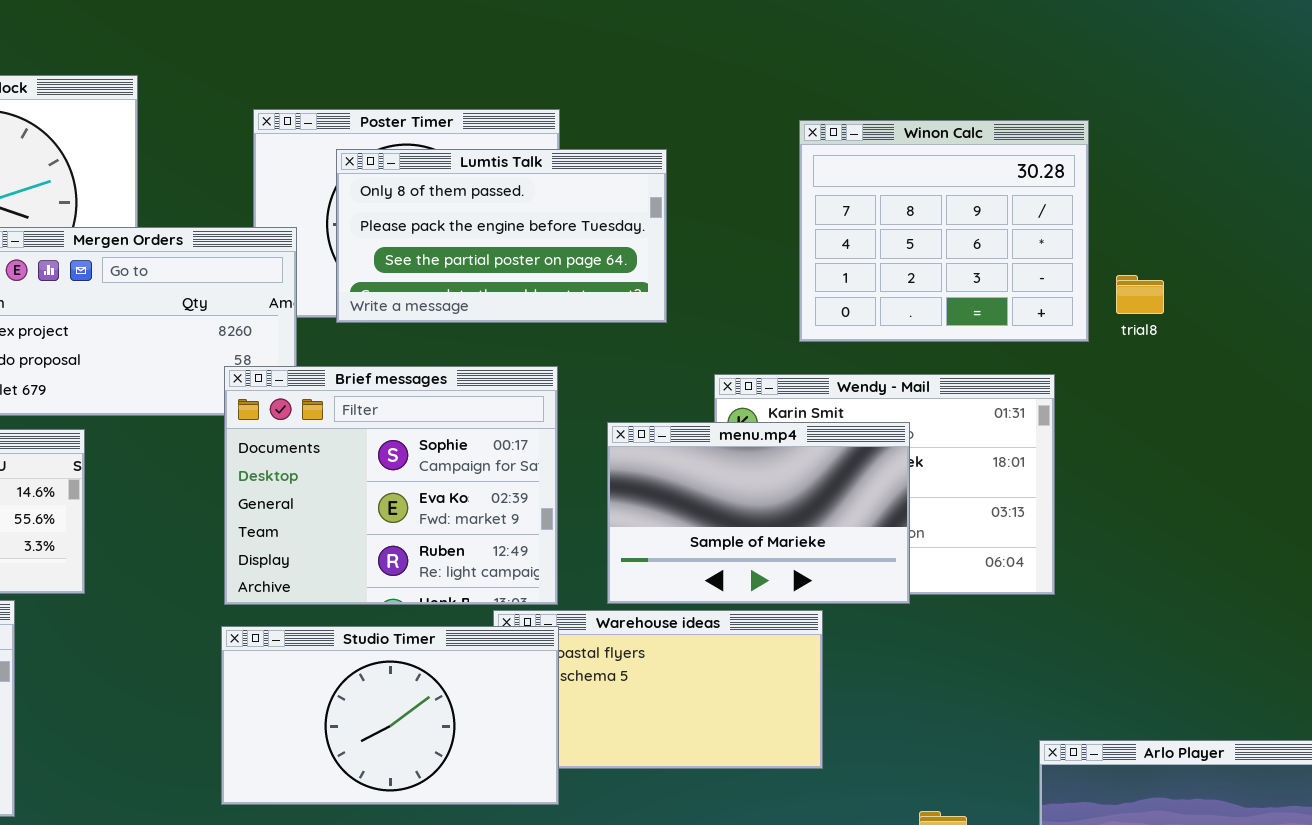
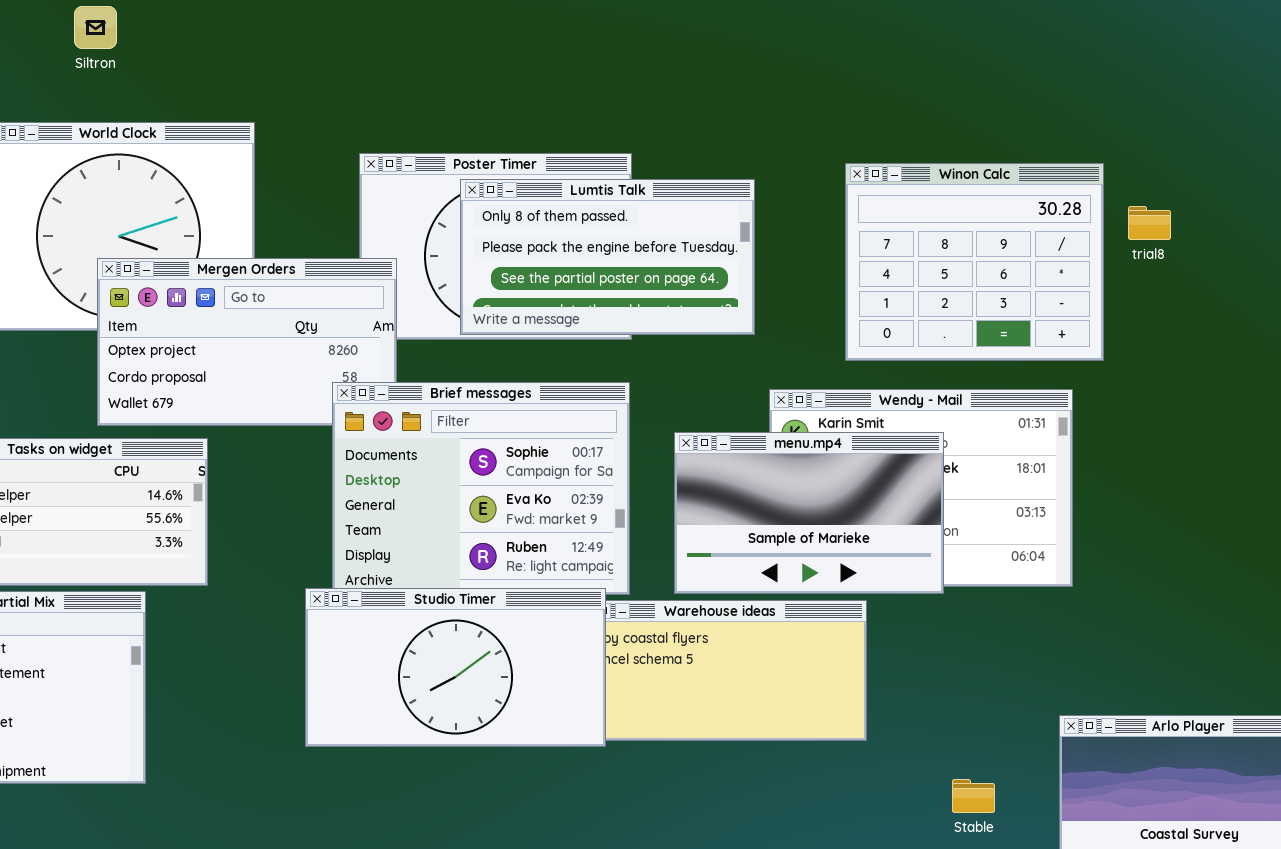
Lumtis Talk: [336,149,667,323] -> [460,179,755,335], moved
trial8: [1116,275,1164,314] -> [1128,206,1171,240], moved
Studio Timer: [221,626,559,805] -> [305,588,606,747], moved

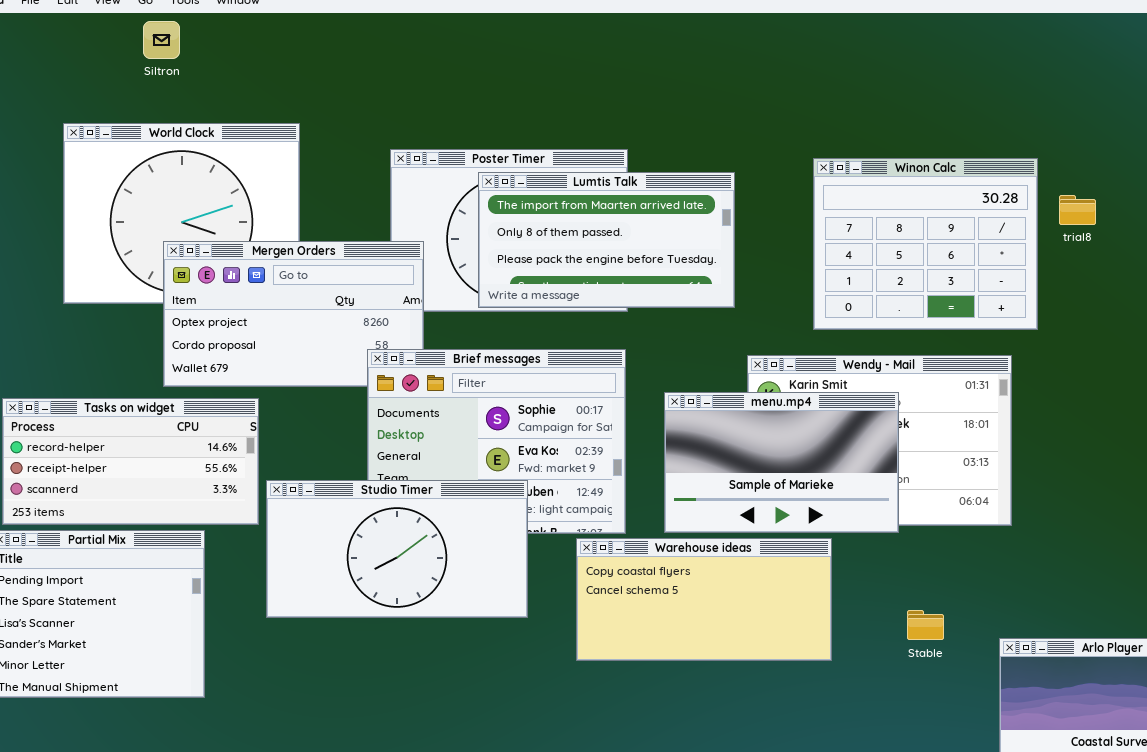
Lumtis Talk: [460,179,755,335] -> [478,172,735,308], scrolled up 1 row
Studio Timer: [305,588,606,747] -> [266,480,528,618], moved
Stable: [952,779,995,813] -> [907,610,944,640], moved

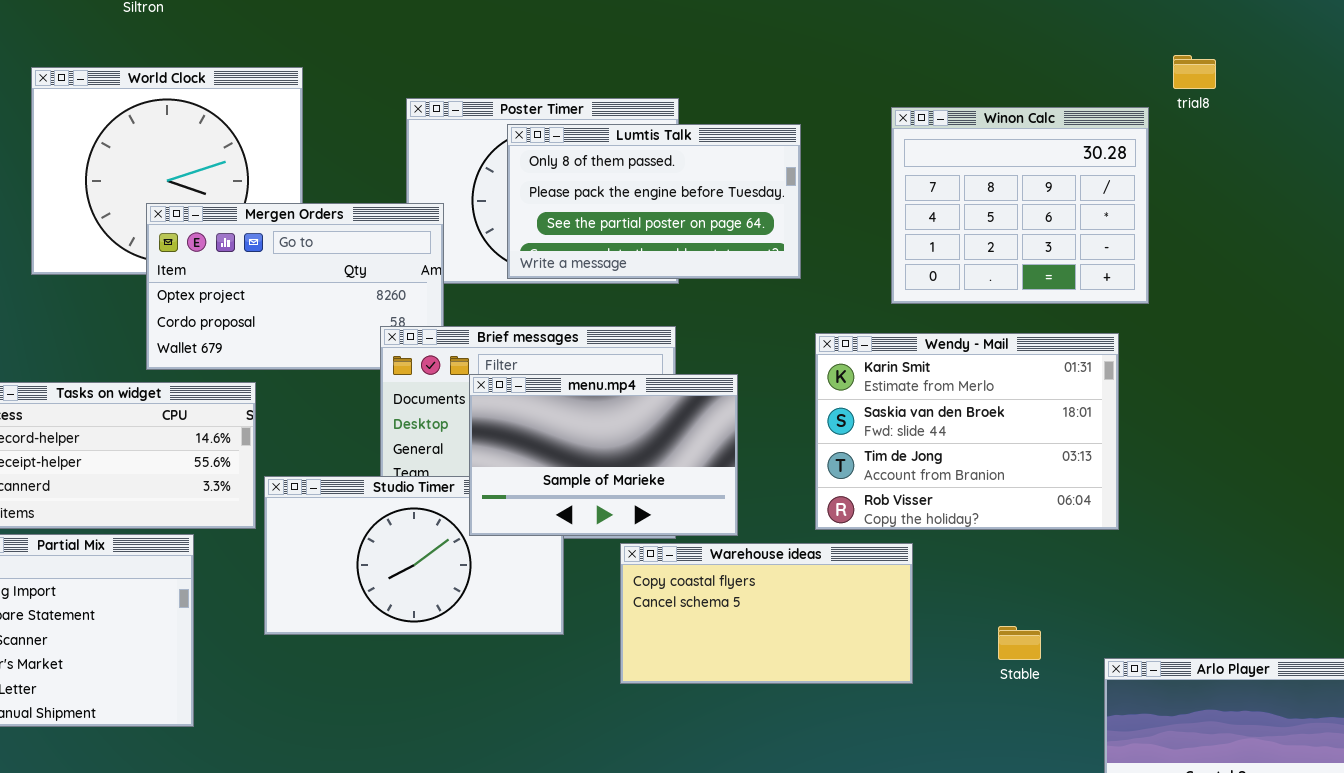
Lumtis Talk: [478,172,735,308] -> [507,124,801,279], scrolled down 1 row
trial8: [1059,195,1096,225] -> [1173,55,1216,89], moved
menu.mp4: [664,392,899,533] -> [469,374,738,536], moved

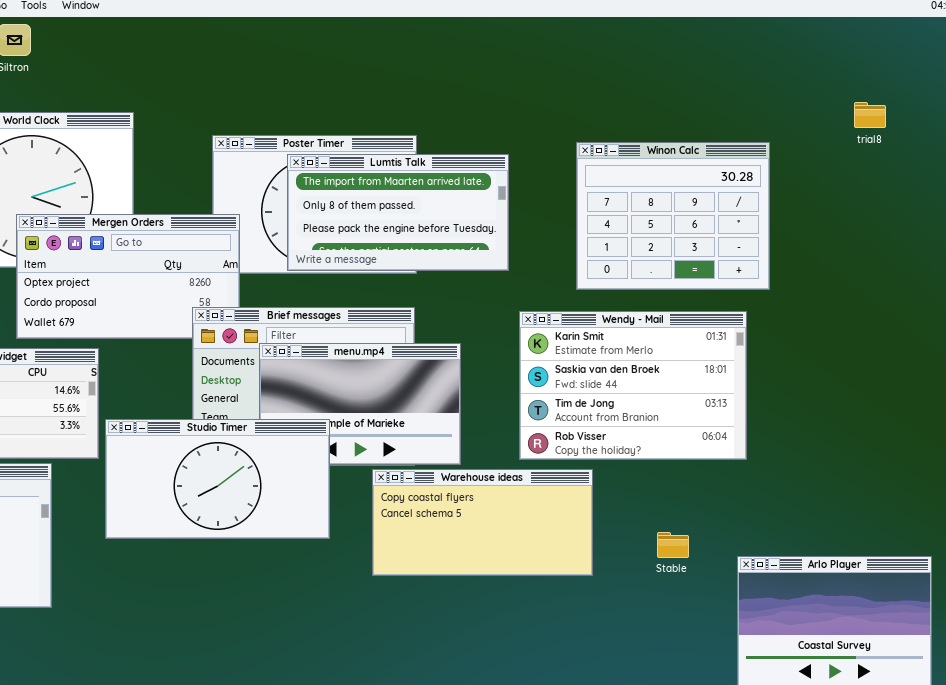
trial8: [1173,55,1216,89] -> [854,102,886,128], moved
Lumtis Talk: [507,124,801,279] -> [287,154,509,271], scrolled up 1 row
Studio Timer: [264,476,564,635] -> [105,419,330,539], raised

